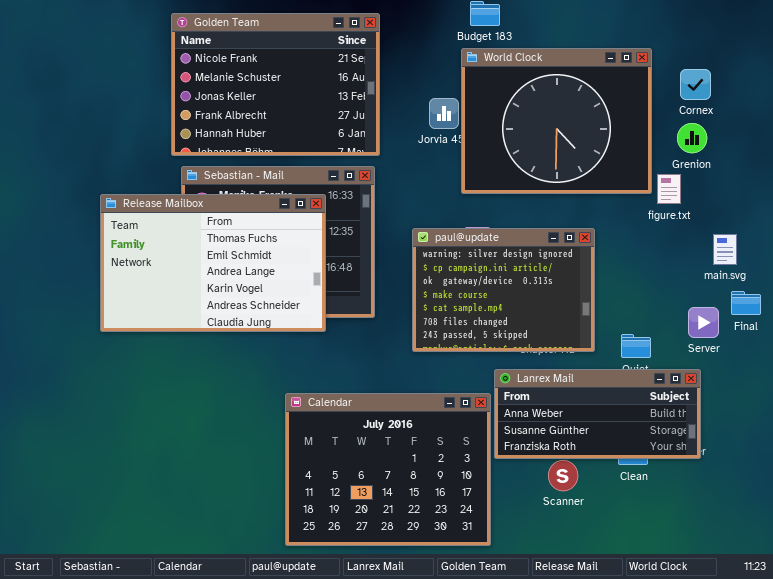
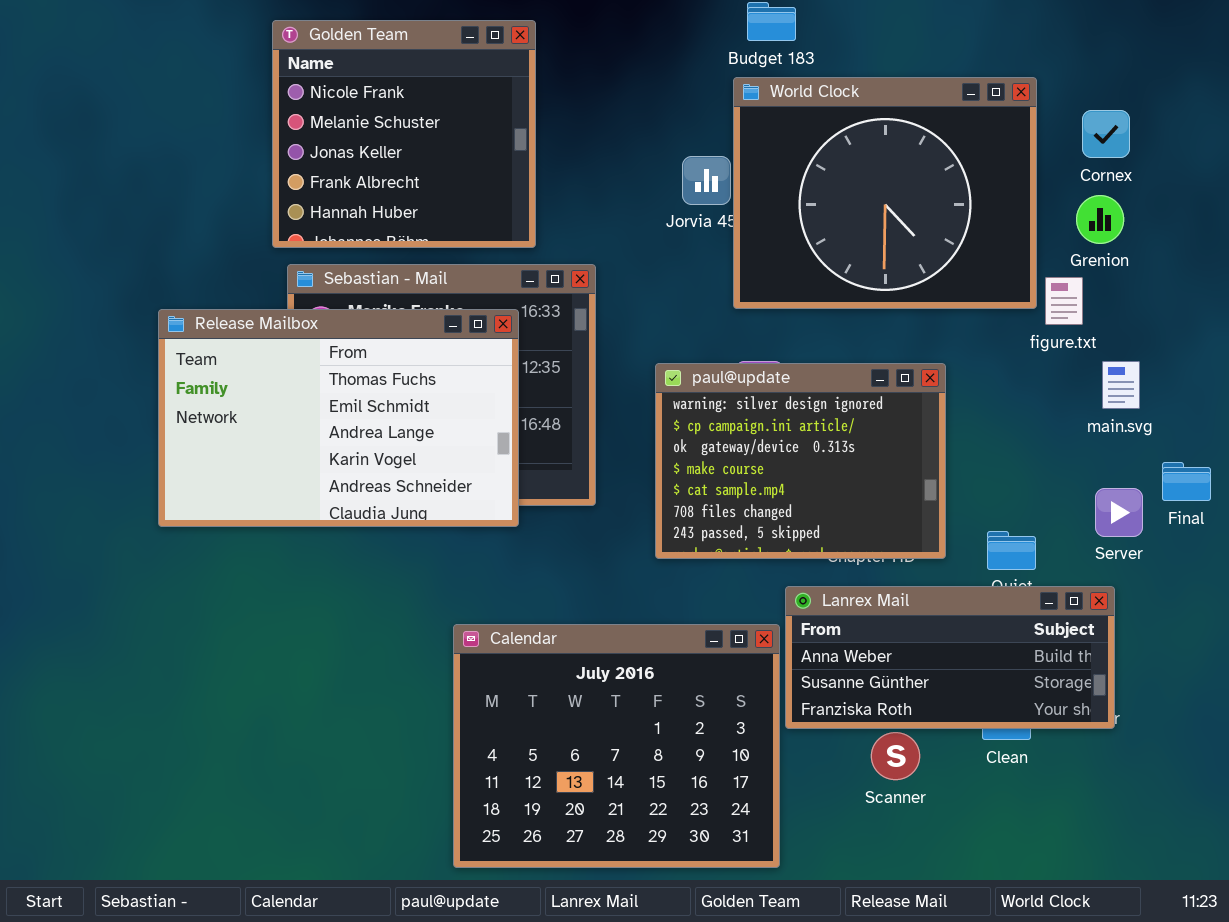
Golden Team: [171,13,380,156] -> [272,20,536,248], resized
main.svg: [713,234,737,265] -> [1102,361,1140,409], moved

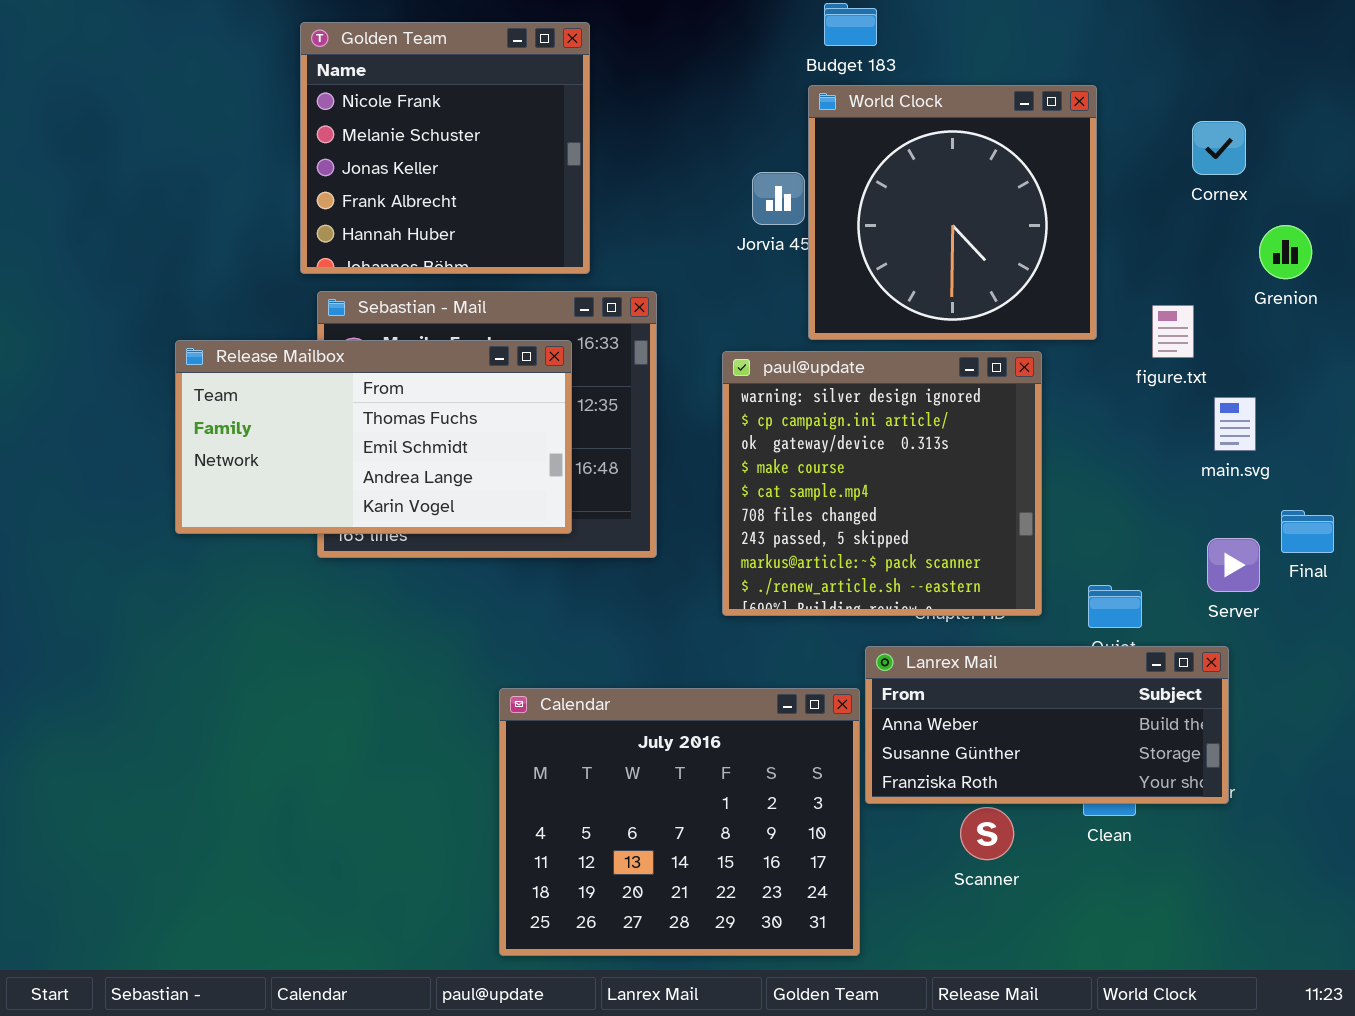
World Clock: [733,77,1037,309] -> [808,85,1097,340], resized
Grenion: [1076,195,1124,244] -> [1259,225,1312,279], moved
Release Mailbox: [158,309,519,527] -> [175,340,572,534], resized
paul@update: [655,363,946,559] -> [722,351,1042,616], resized

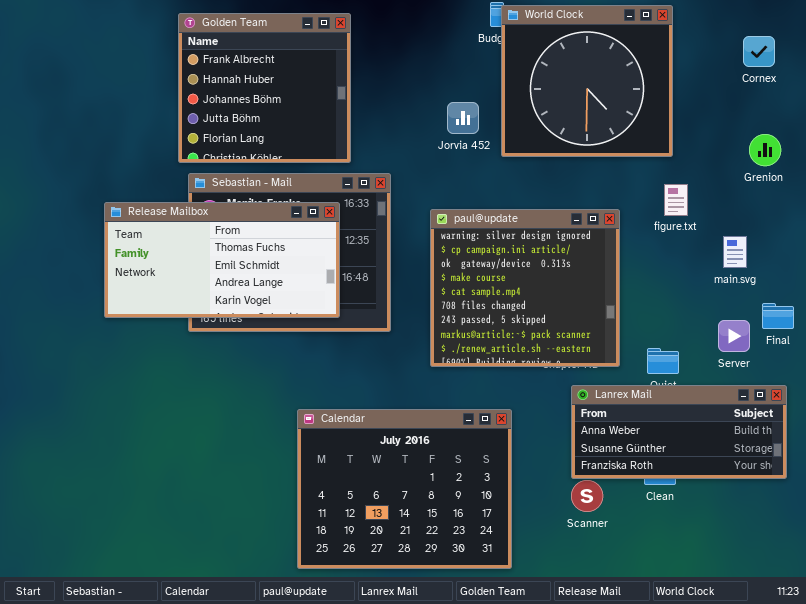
Golden Team: [300,22,590,274] -> [178,13,351,163], scrolled down 3 rows
World Clock: [808,85,1097,340] -> [501,5,673,157], moved
Cornex: [1192,121,1246,175] -> [743,36,775,67], moved
figure.txt: [1152,305,1194,358] -> [664,184,688,216], moved
Lanrex Mail: [865,646,1229,804] -> [571,385,787,479], moved

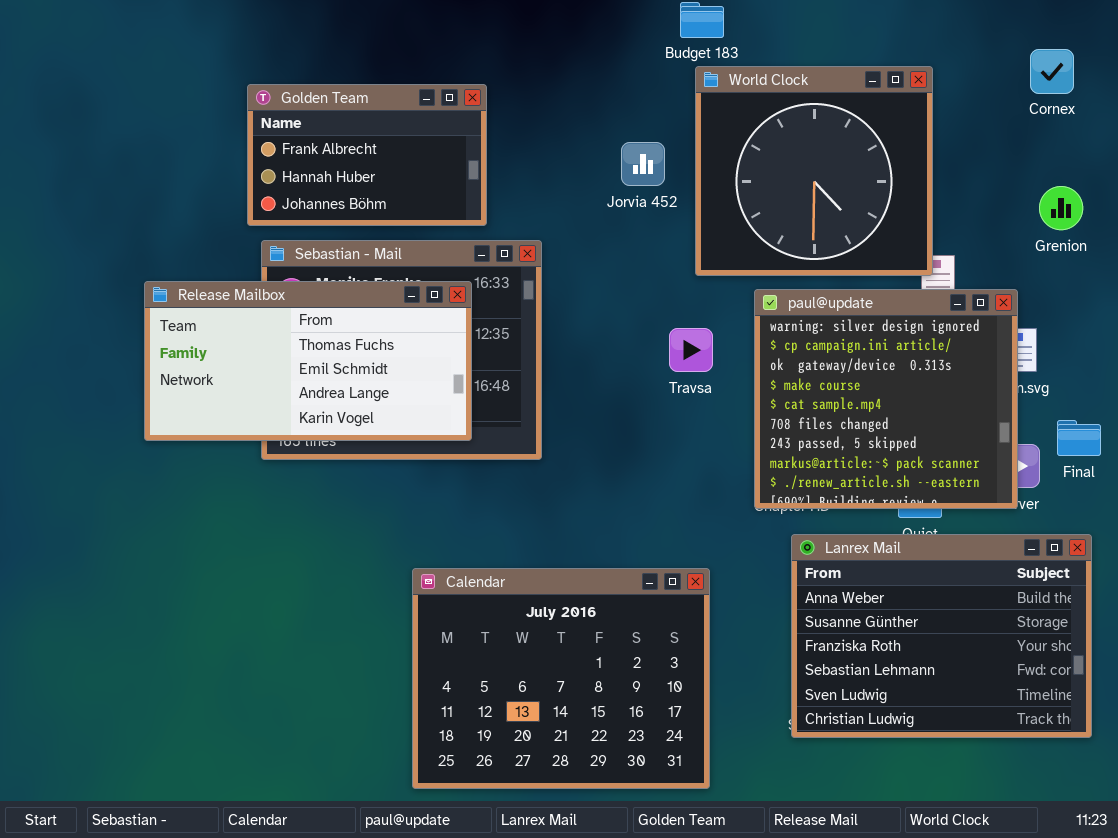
World Clock: [501,5,673,157] -> [695,66,933,276], moved
Golden Team: [178,13,351,163] -> [247,84,487,226], resized
paul@update: [430,209,620,367] -> [754,289,1018,509], moved
Lanrex Mail: [571,385,787,479] -> [791,534,1092,738], resized

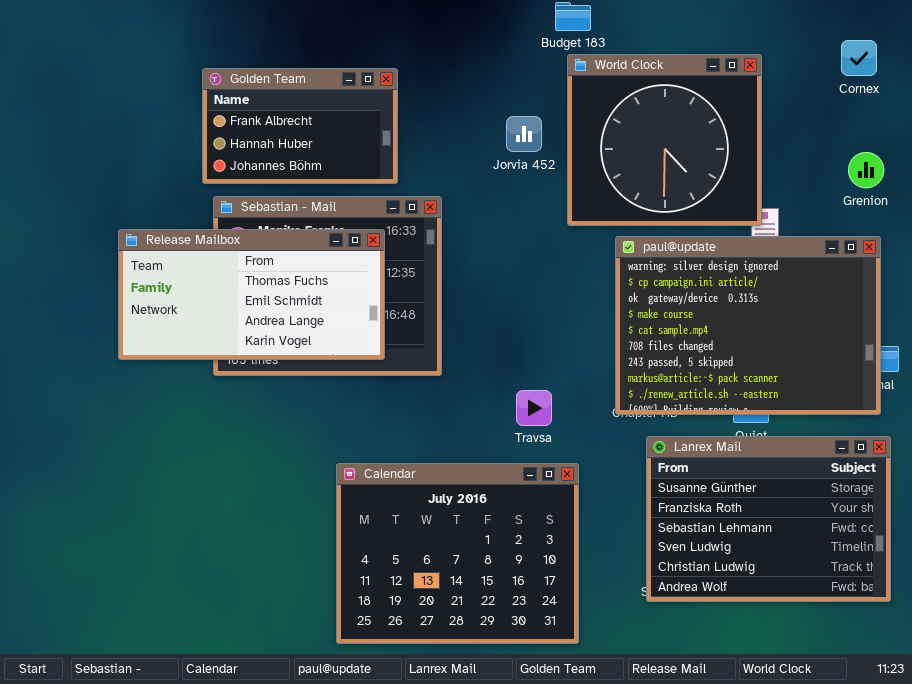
paul@update: [754,289,1018,509] -> [615,236,881,415], resized
Travsa: [669,328,713,372] -> [516,390,552,426], moved
Lanrex Mail: [791,534,1092,738] -> [646,436,891,602], scrolled down 1 row

